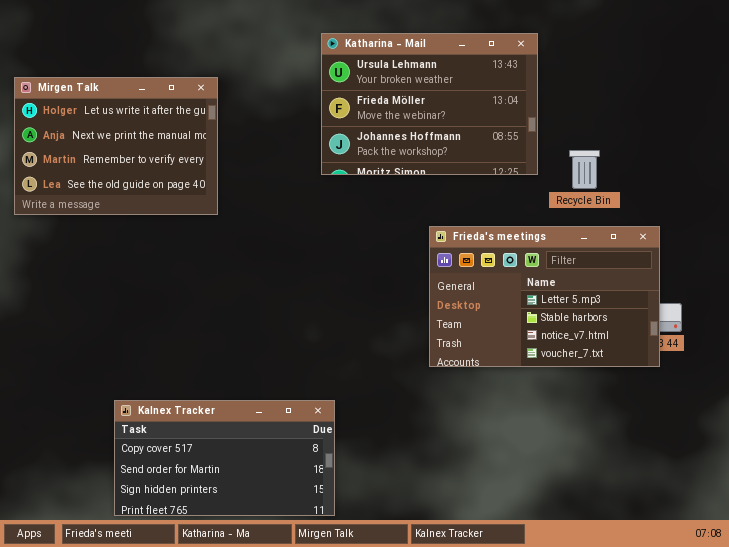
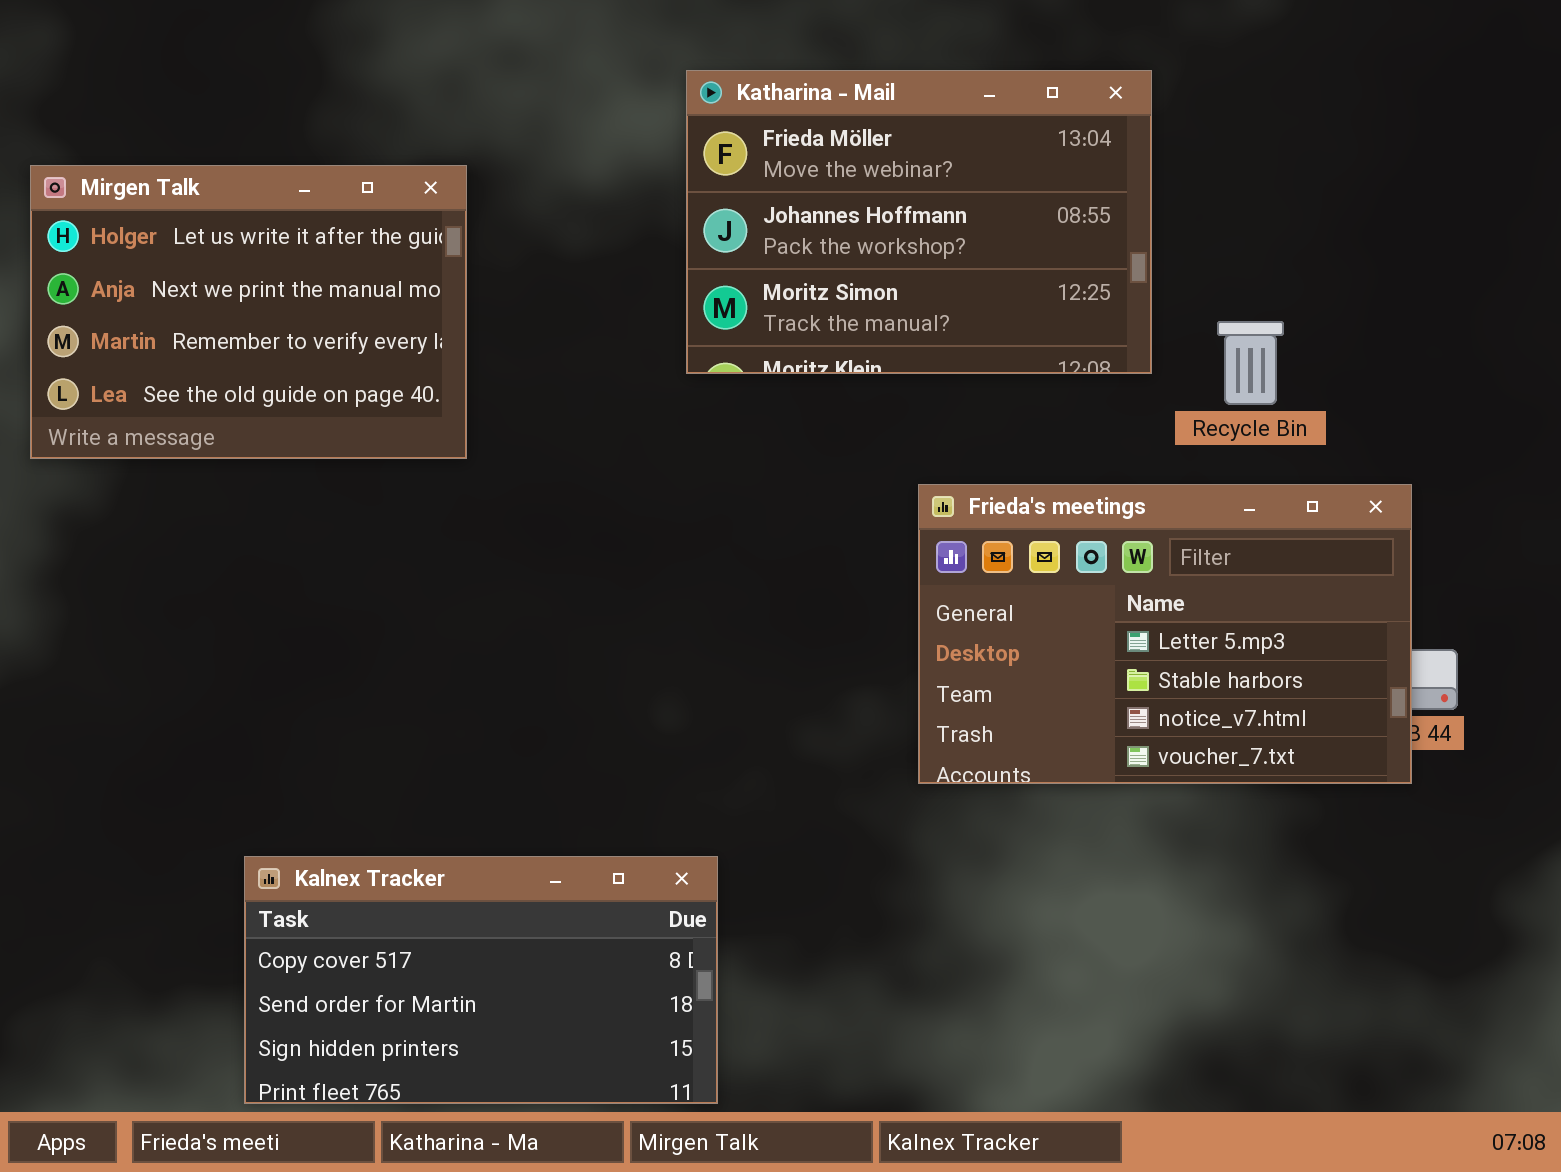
Katharina - Mail: [321,33,538,175] -> [686,70,1152,374], scrolled down 1 row

